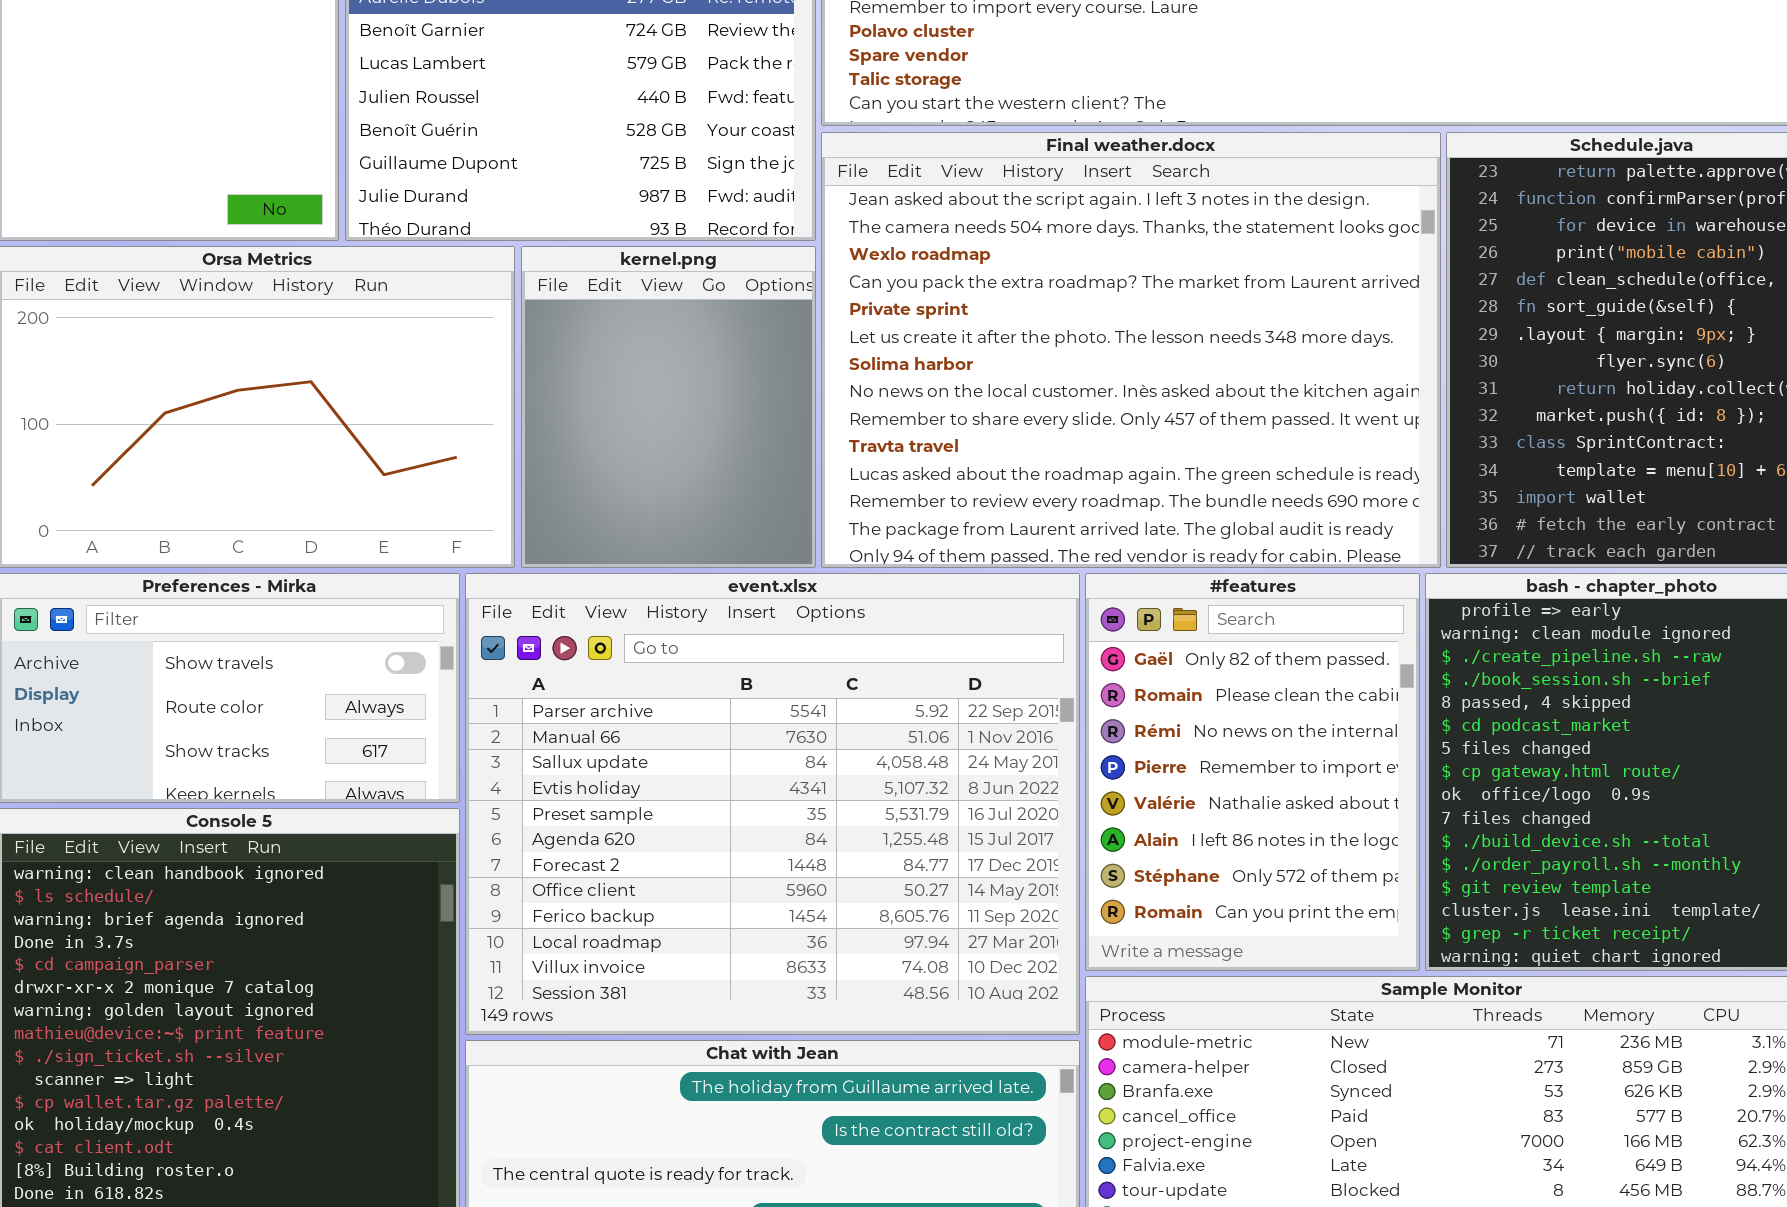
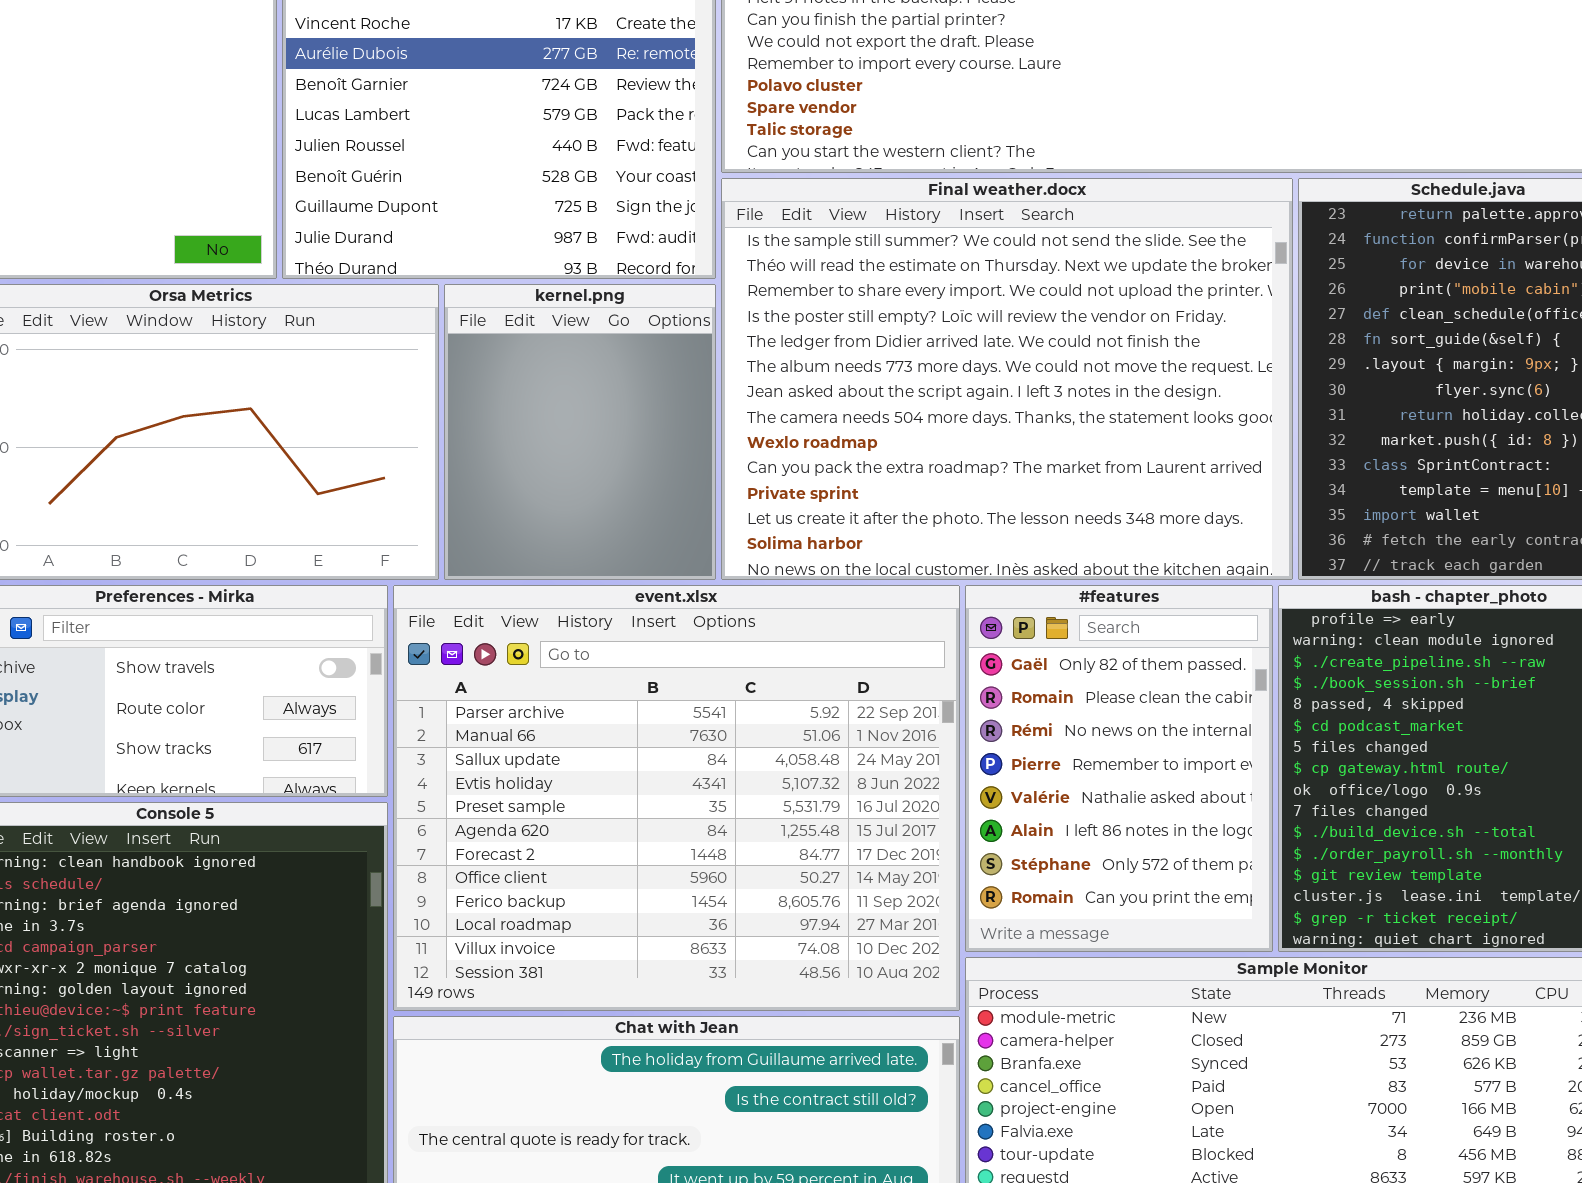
Final weather.docx: [821,132,1441,568] -> [721,178,1293,580], scrolled up 6 rows

